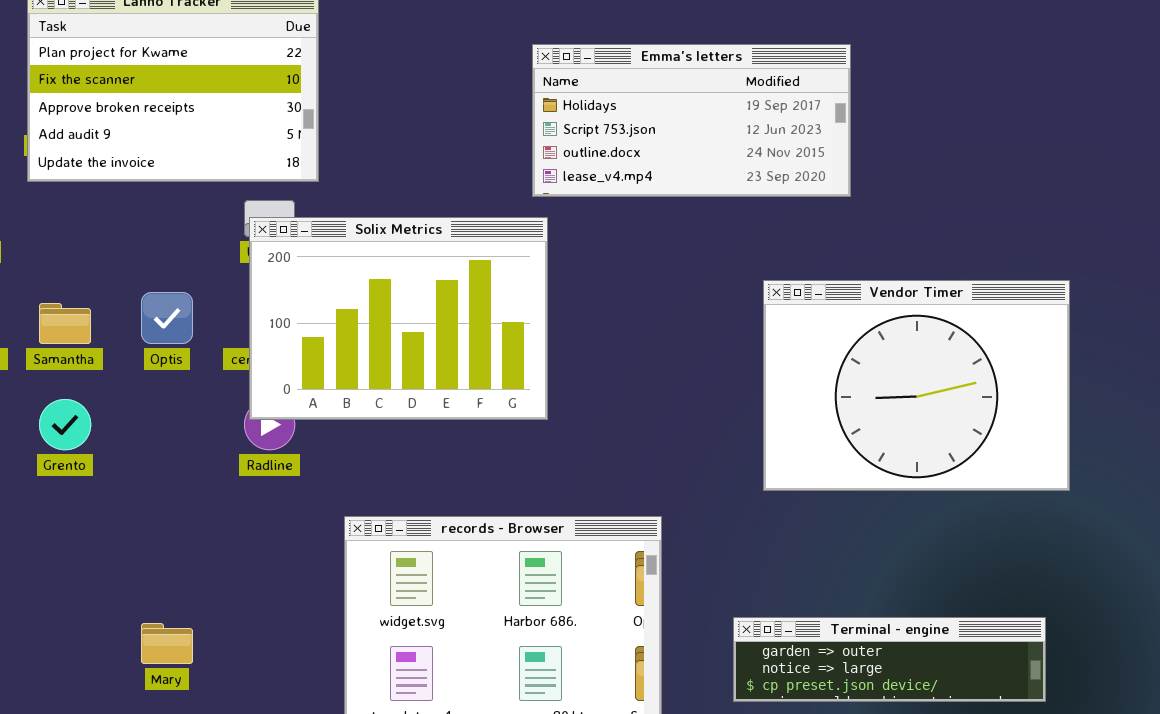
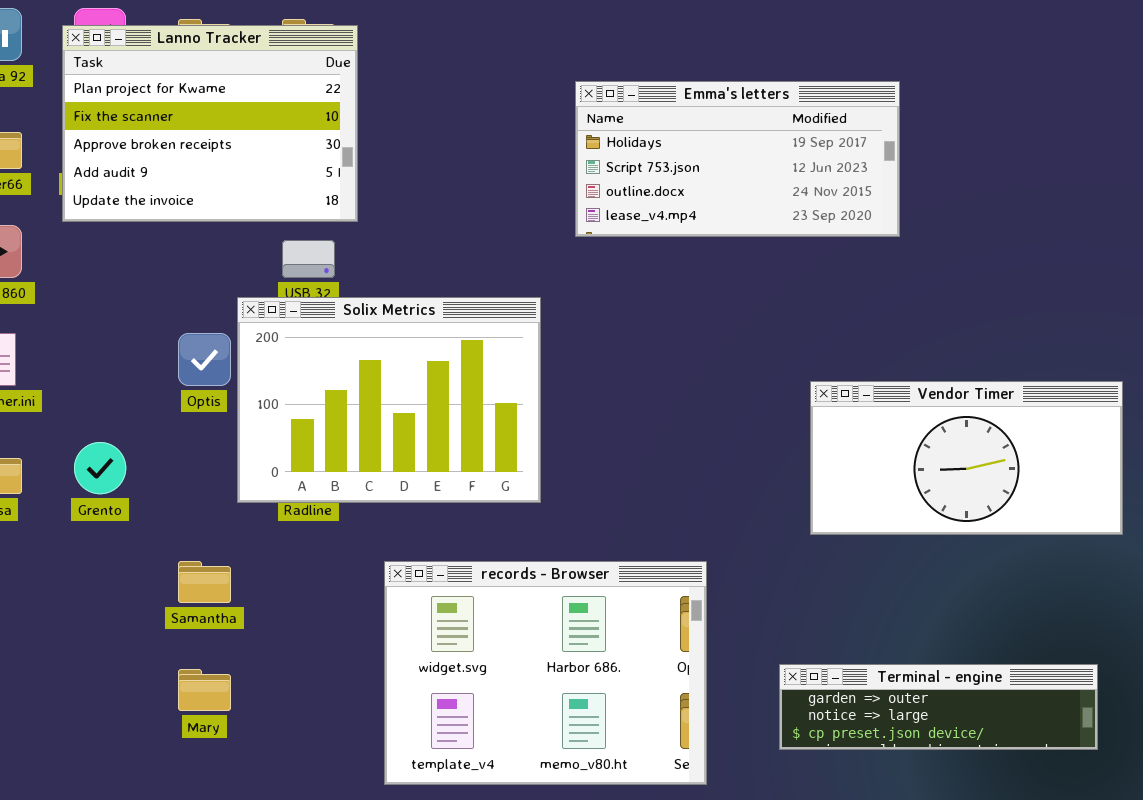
Solix Metrics: [249,217,548,420] -> [237,297,541,503], moved
Vendor Timer: [763,280,1070,491] -> [810,381,1123,535], resized
Samantha: [39,303,91,344] -> [178,561,231,603], moved

